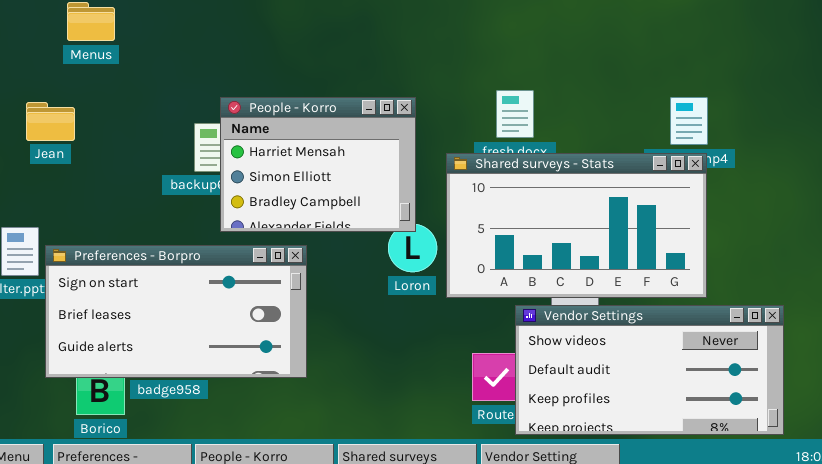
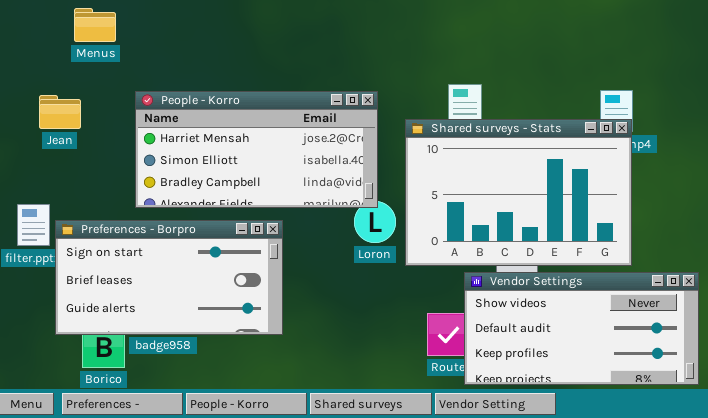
People - Korro: [220,97,416,232] -> [135,91,378,208], resized
Shared surveys - Stats: [446,153,707,298] -> [405,119,632,266], resized

